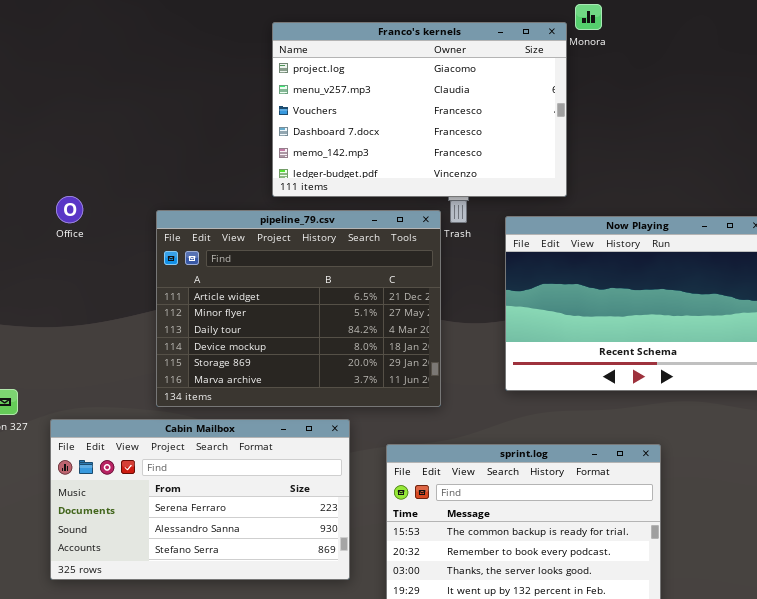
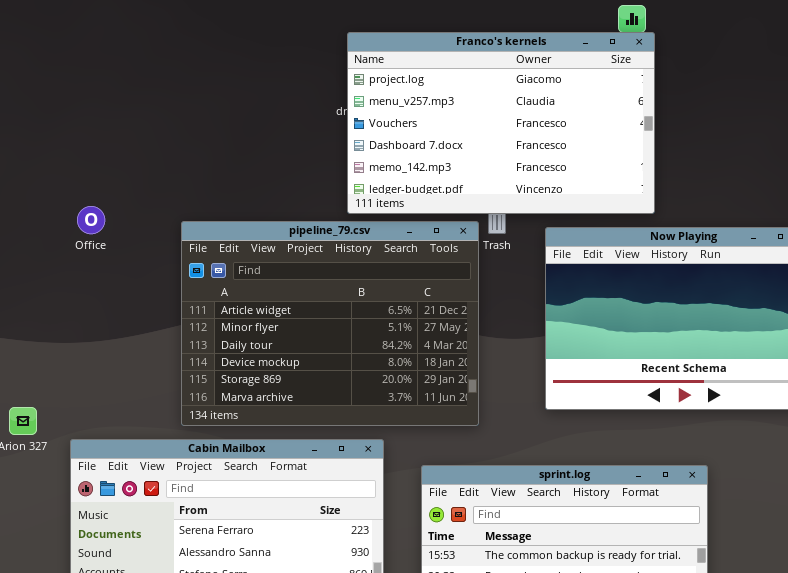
Franco's kernels: [272,22,567,197] -> [347,32,655,214], moved

